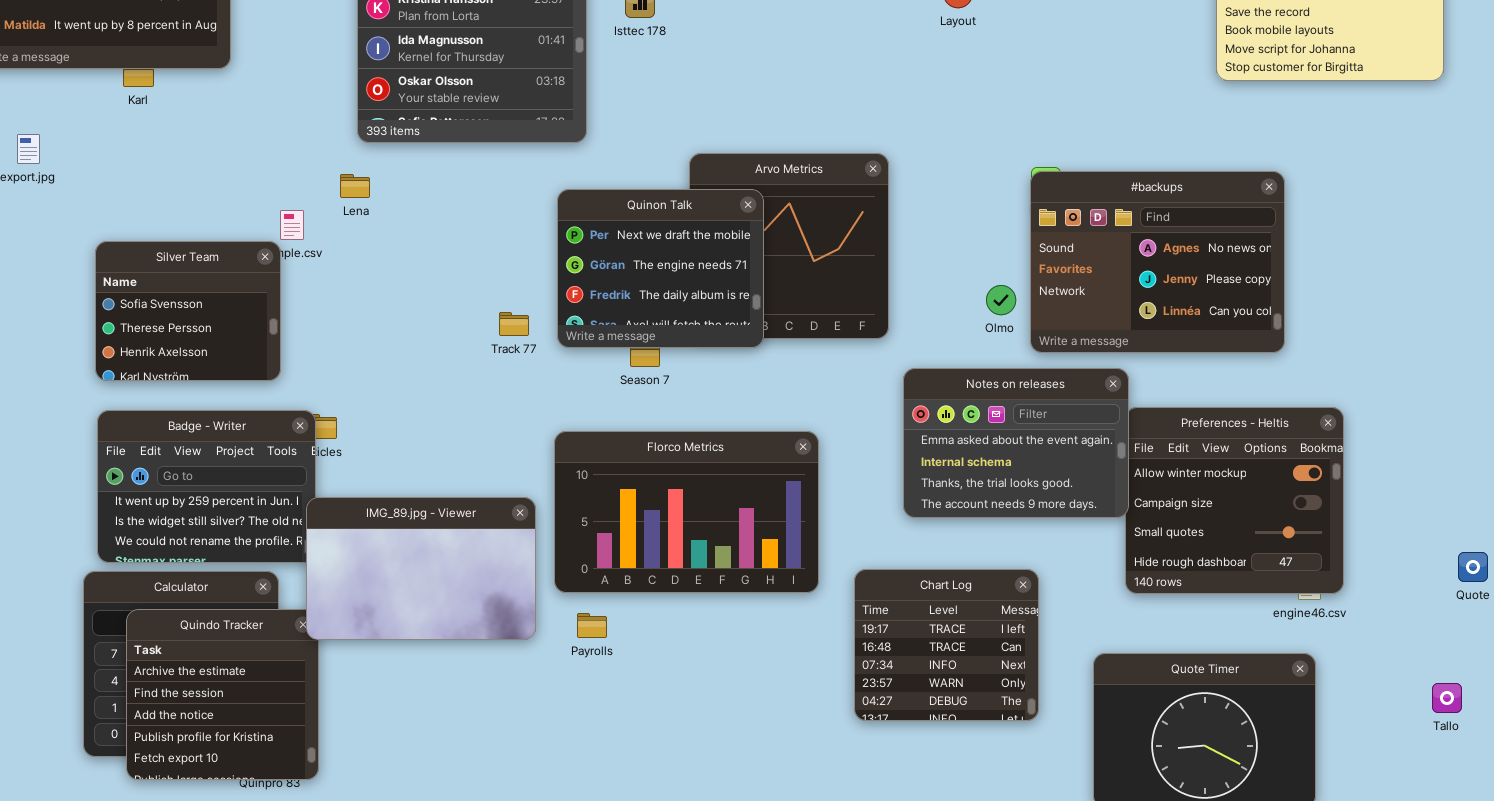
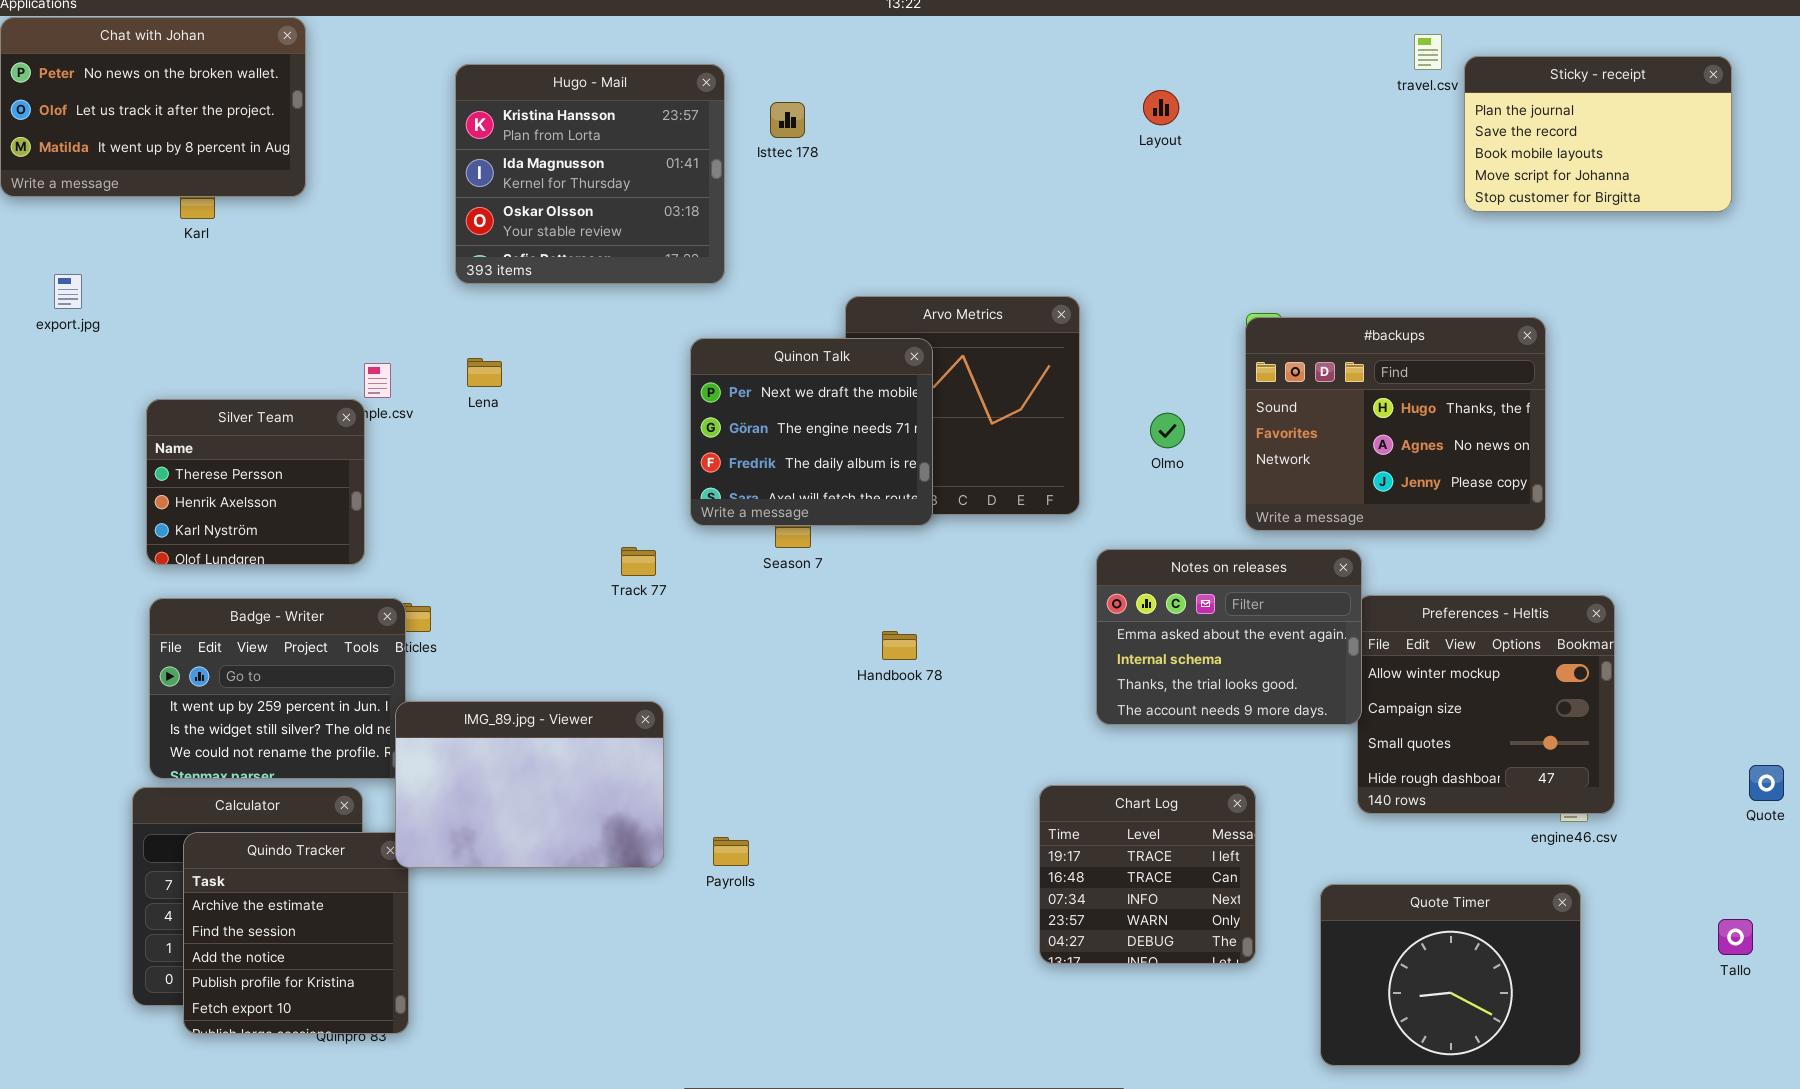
#backups: [1030,171,1285,353] -> [1245,317,1546,531], scrolled up 1 row
Lena: [340,174,370,198] -> [467,358,502,387], moved
Silver Team: [95,241,281,381] -> [146,399,365,565], scrolled down 1 row
Olmo: [986,285,1016,315] -> [1150,413,1185,448], moved
Track 77: [499,312,529,336] -> [621,547,656,576], moved
Florco Metrics: [554,431,819,593] -> none, closed

